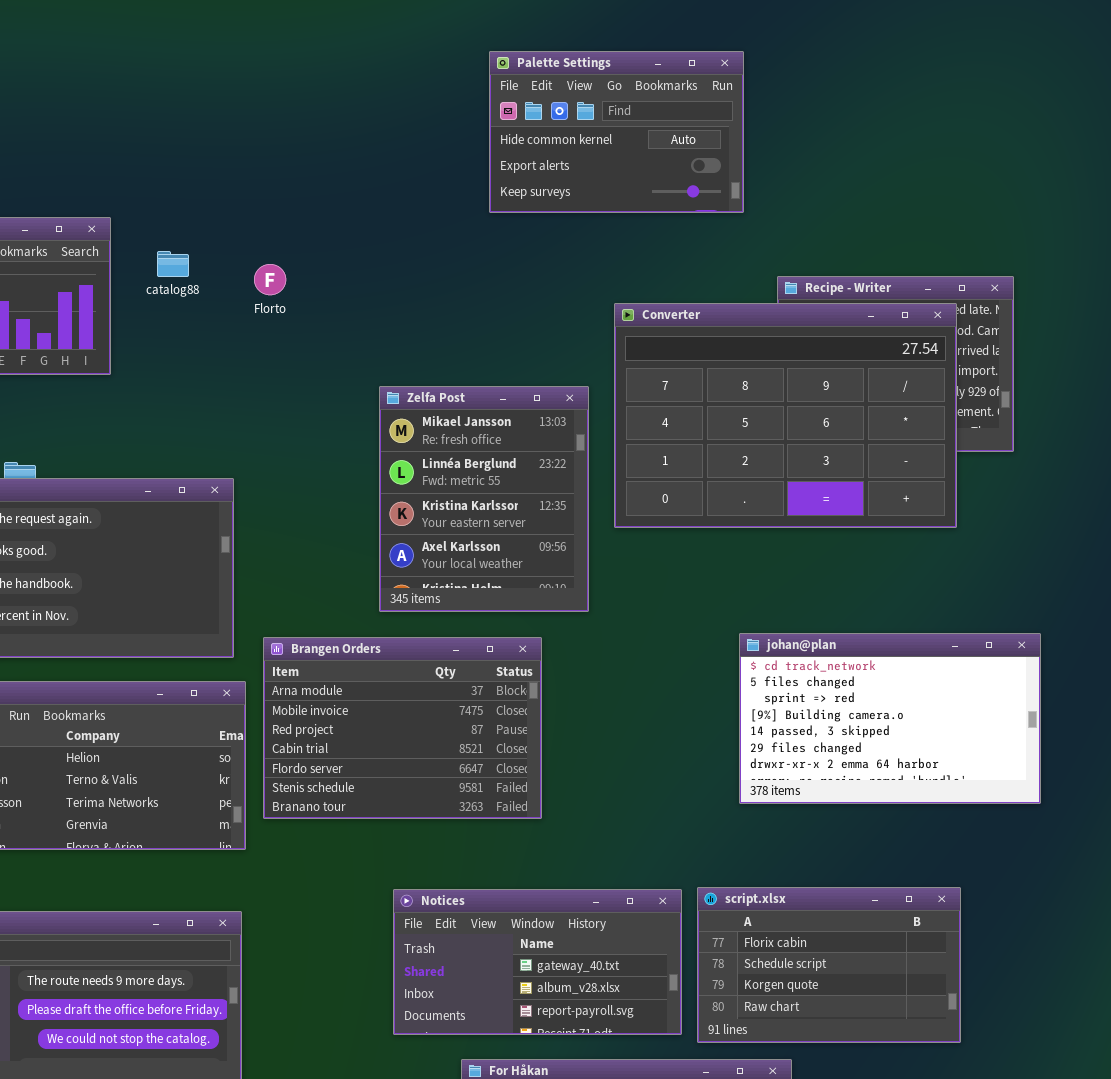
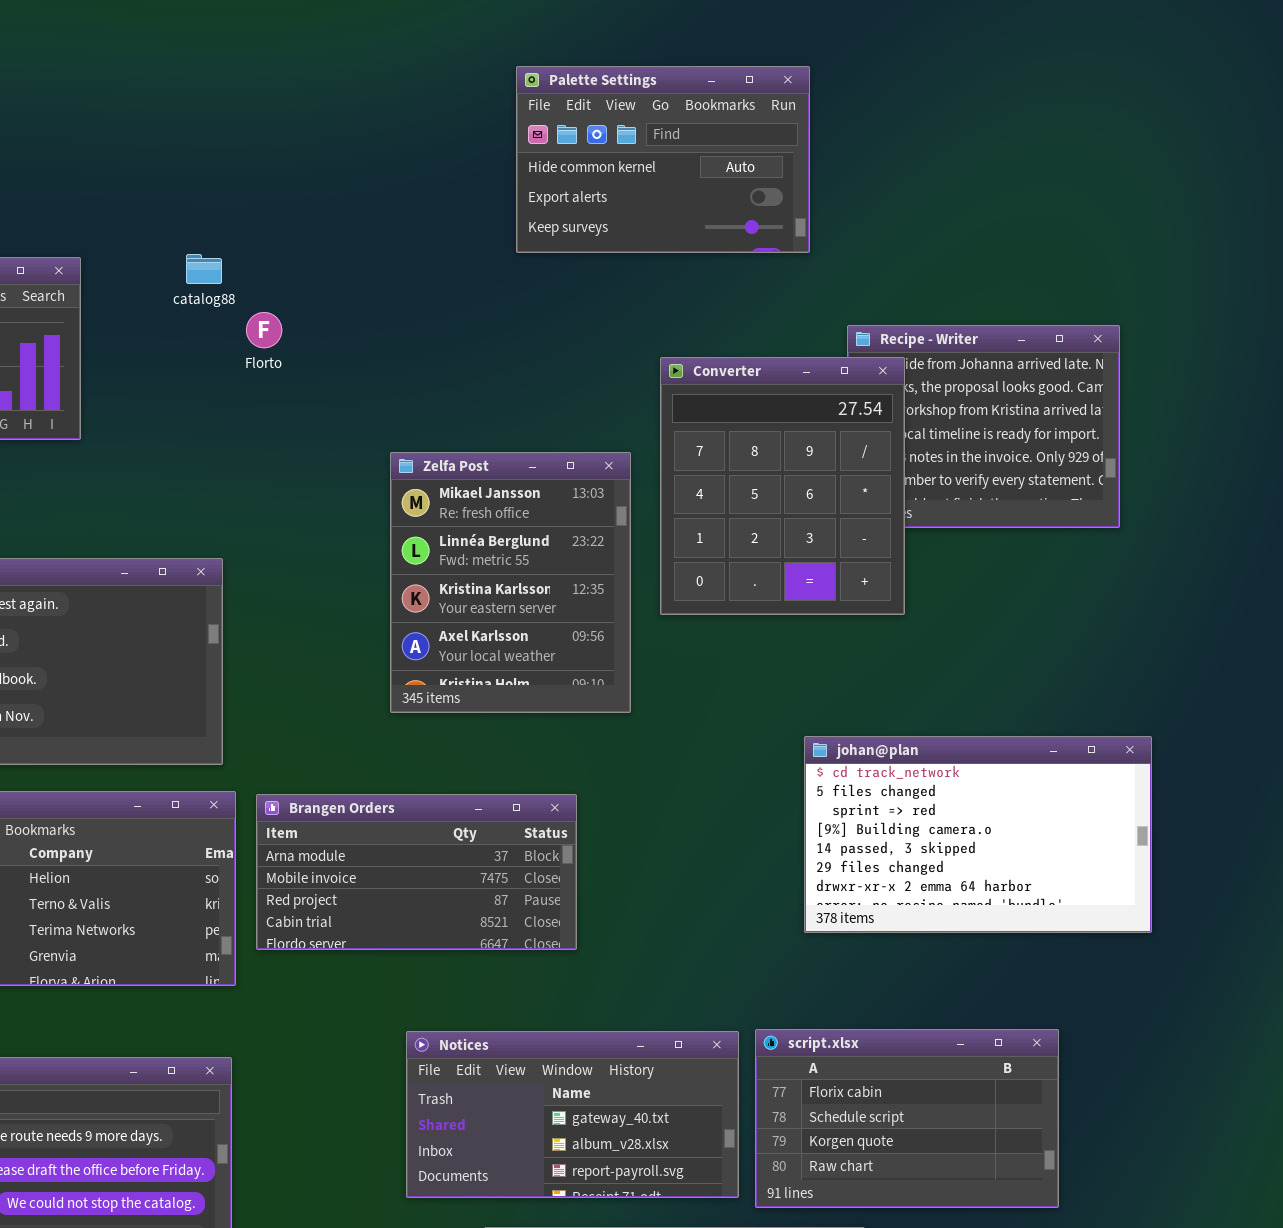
catalog88: [157,251,189,277] -> [186,254,222,284], moved
Converter: [614,303,957,528] -> [660,357,905,615], resized
Brangen Orders: [263,637,542,819] -> [256,794,577,950], resized

